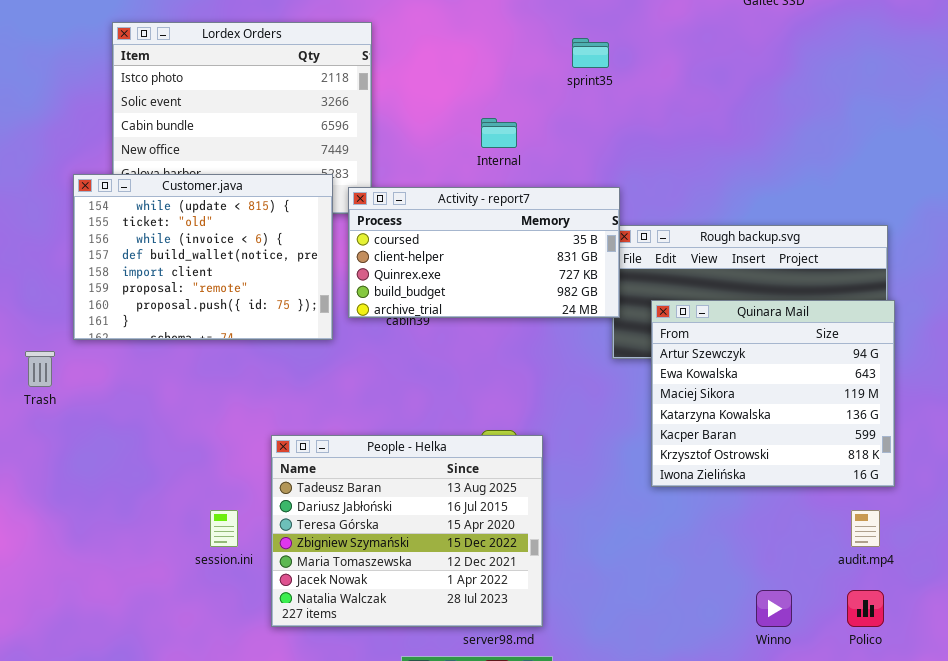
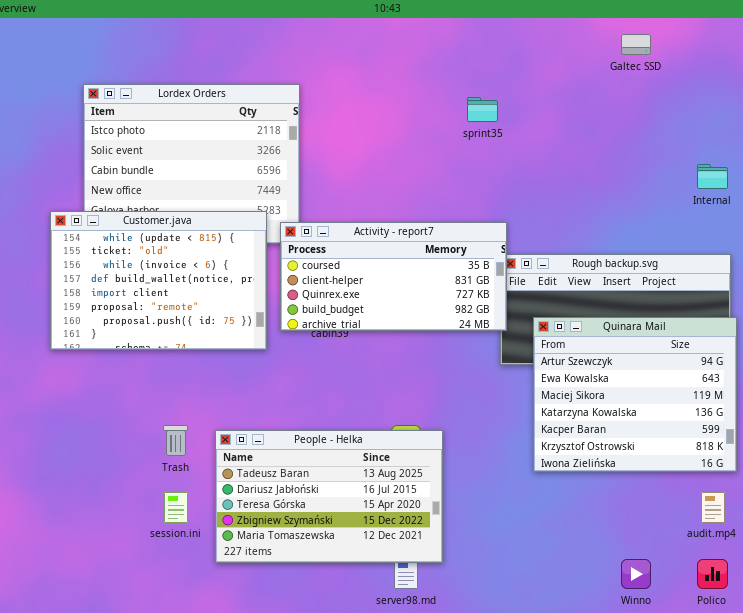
Internal: [481,118,517,148] -> [697,164,728,189], moved
Trash: [25,351,55,387] -> [163,425,188,456], moved
People - Helka: [271,435,543,627] -> [215,430,443,563], resized

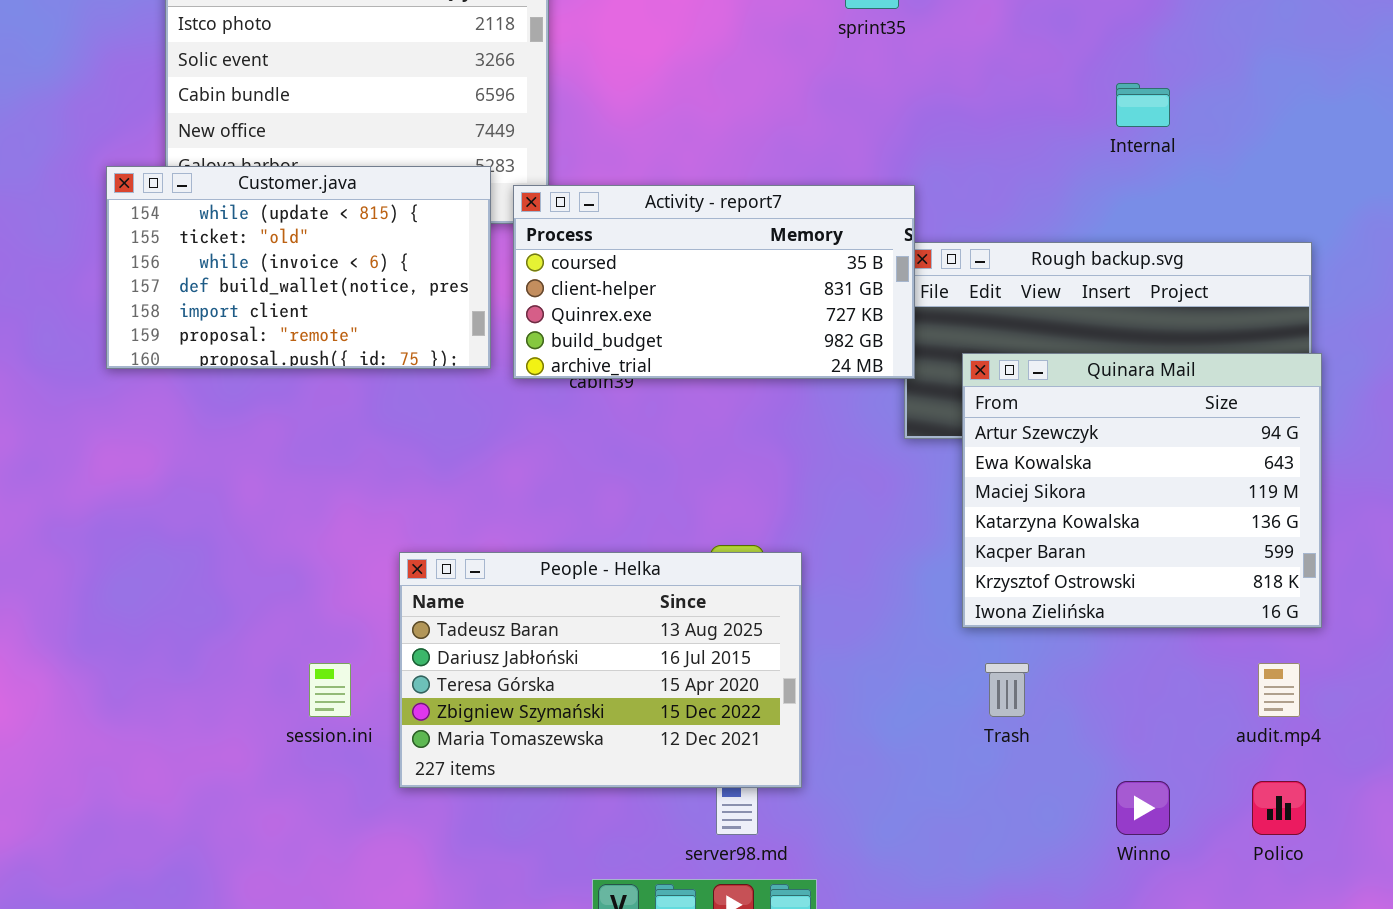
Internal: [697,164,728,189] -> [1116,83,1170,127], moved
Customer.java: [50,211,267,350] -> [106,166,491,369], resized
Trash: [163,425,188,456] -> [985,663,1029,717], moved

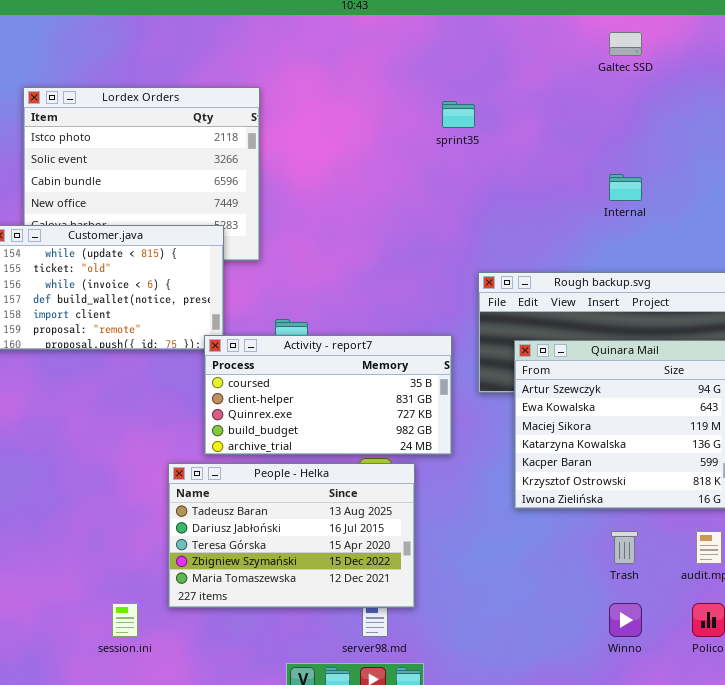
Activity - report7: [513,185,915,379] -> [204,335,452,455], moved
session.ini: [309,663,351,717] -> [112,603,138,637], moved
Trash: [985,663,1029,717] -> [611,531,638,564], moved

